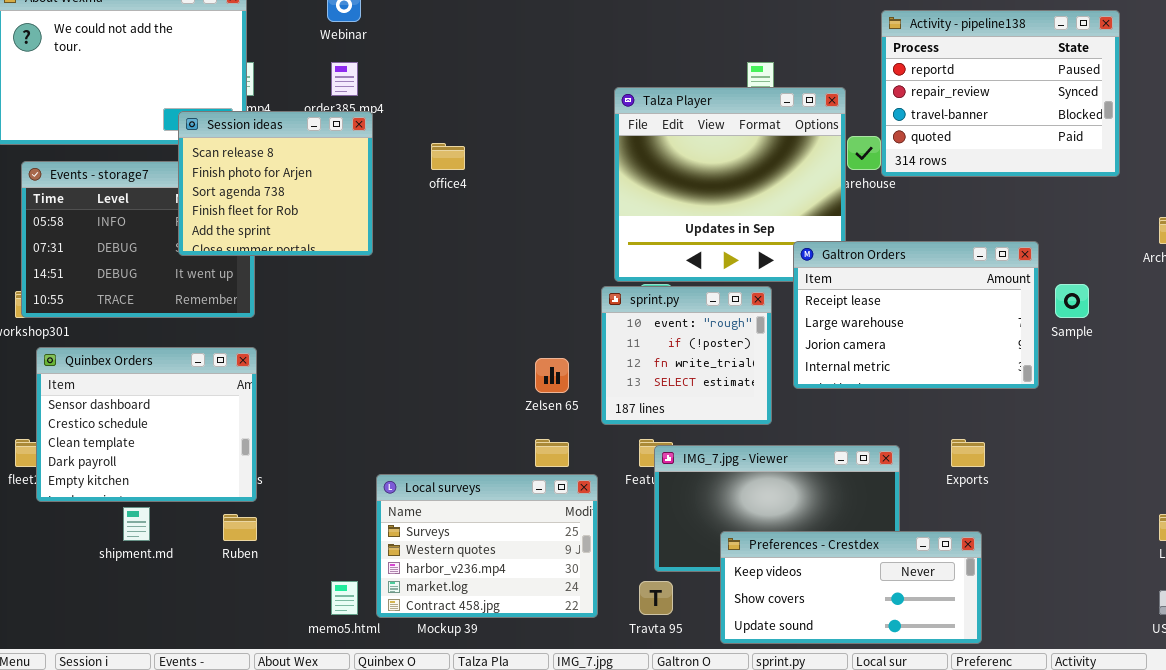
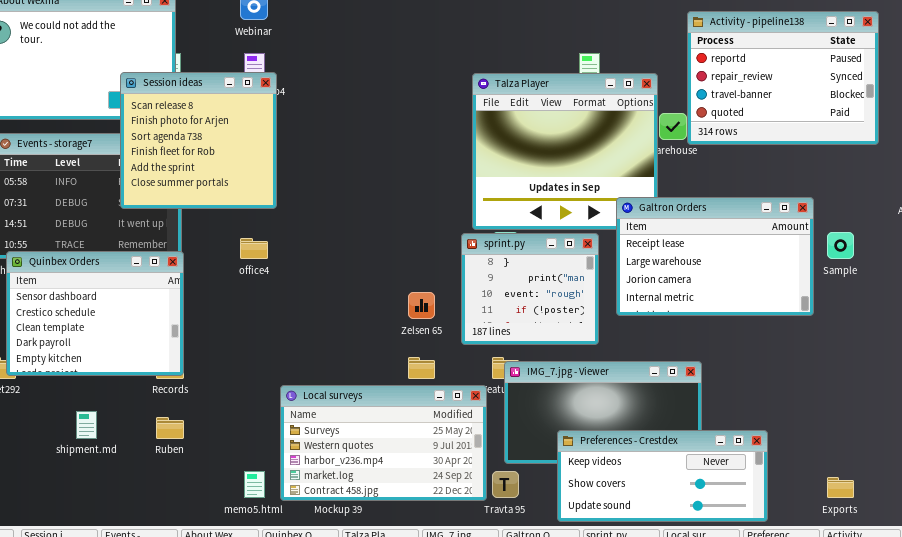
Session ideas: [178,111,373,256] -> [120,72,277,209], resized
office4: [431,143,465,170] -> [240,238,268,259], moved
sprint.py: [601,286,772,425] -> [461,233,599,345], scrolled up 2 rows
Quinbex Orders: [36,347,257,502] -> [6,251,184,376], moved
Exports: [951,439,985,467] -> [827,477,854,498], moved
Local surveys: [376,474,598,618] -> [280,385,487,501], resized

